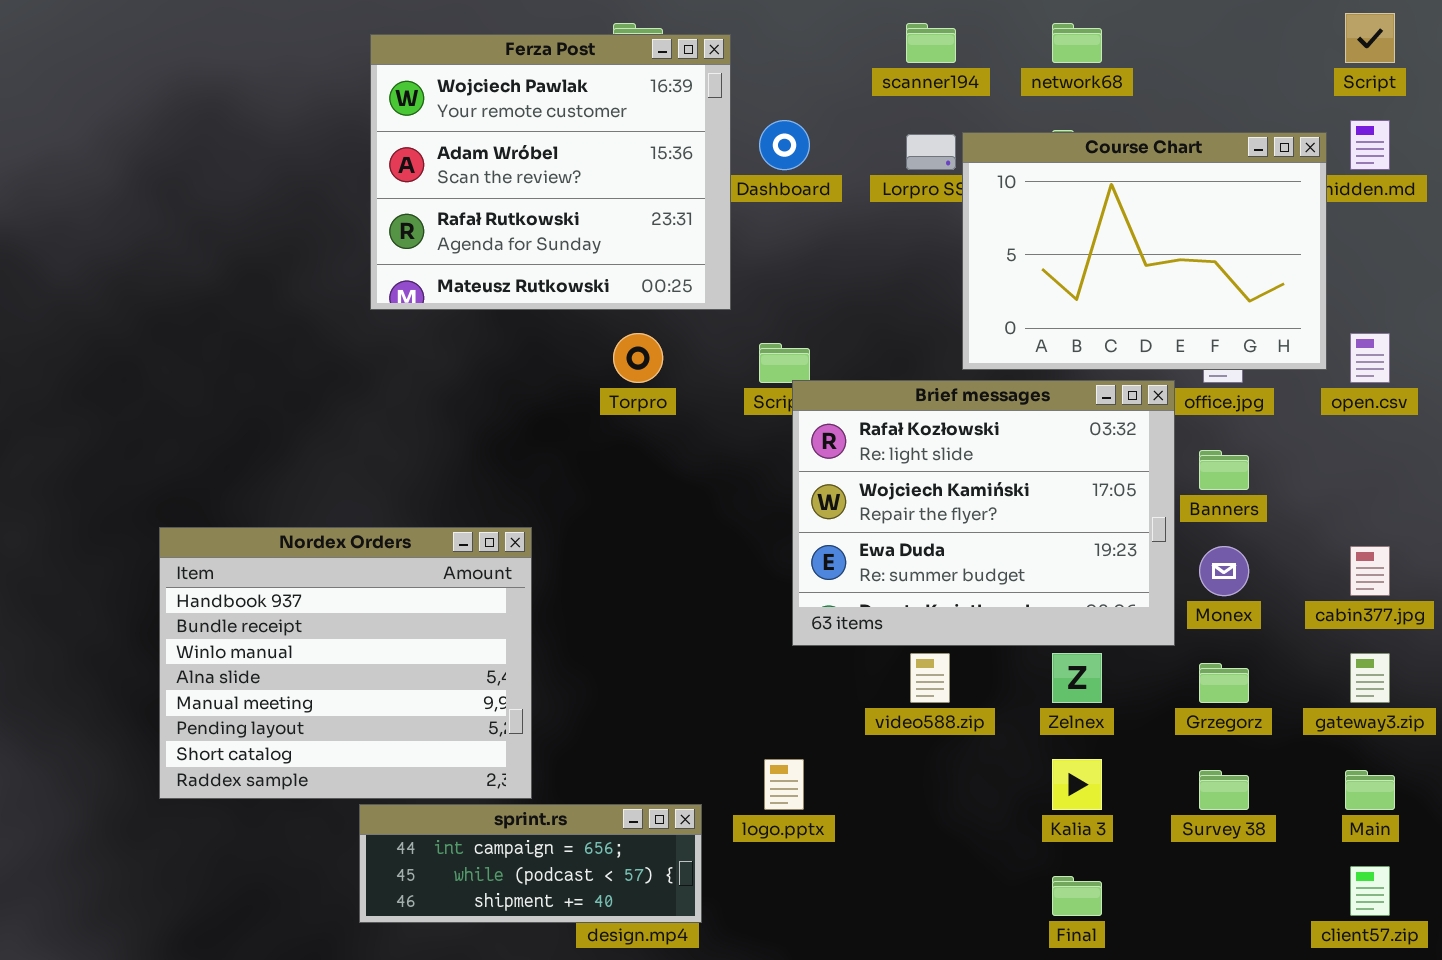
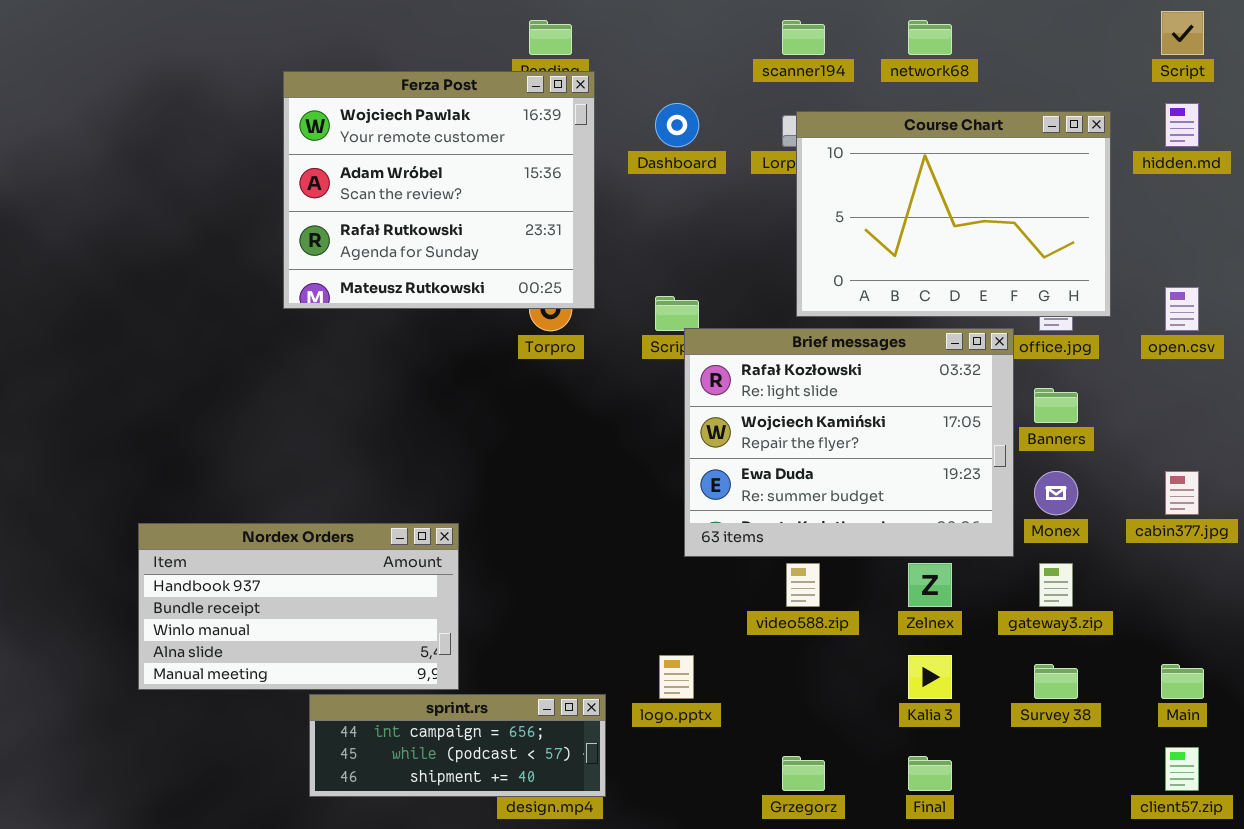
Ferza Post: [370,34,731,310] -> [283,71,595,309], moved
Course Chart: [962,132,1327,370] -> [796,111,1111,317], moved
Nordex Orders: [159,527,532,799] -> [138,523,459,690], resized
gateway3.zip: [1350,653,1390,703] -> [1039,563,1073,607], moved
Grzegorz: [1199,663,1249,703] -> [782,756,825,791], moved

